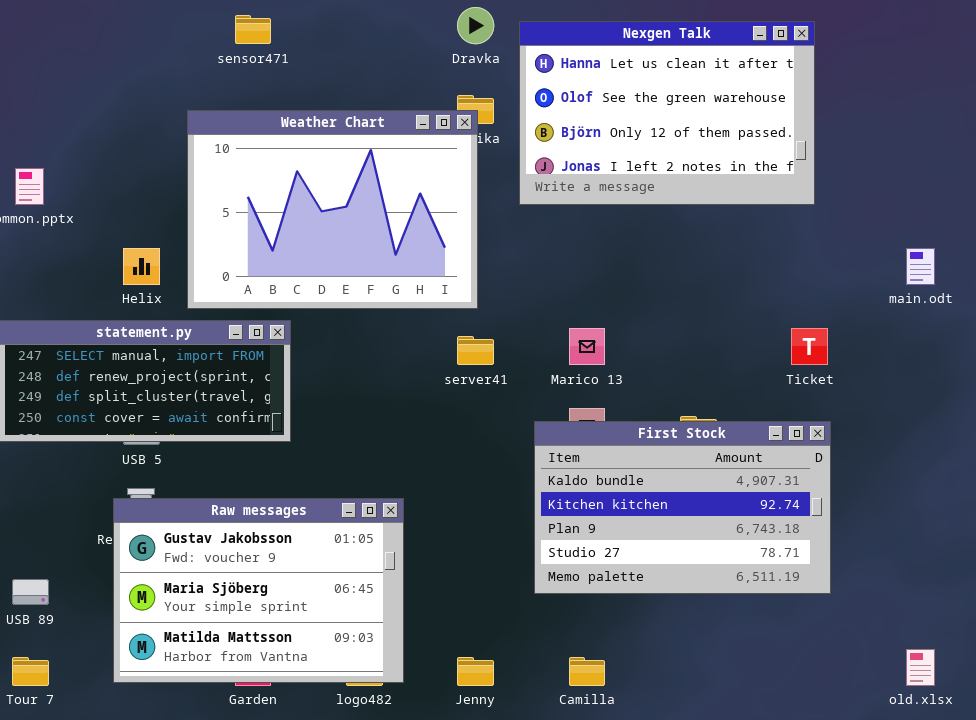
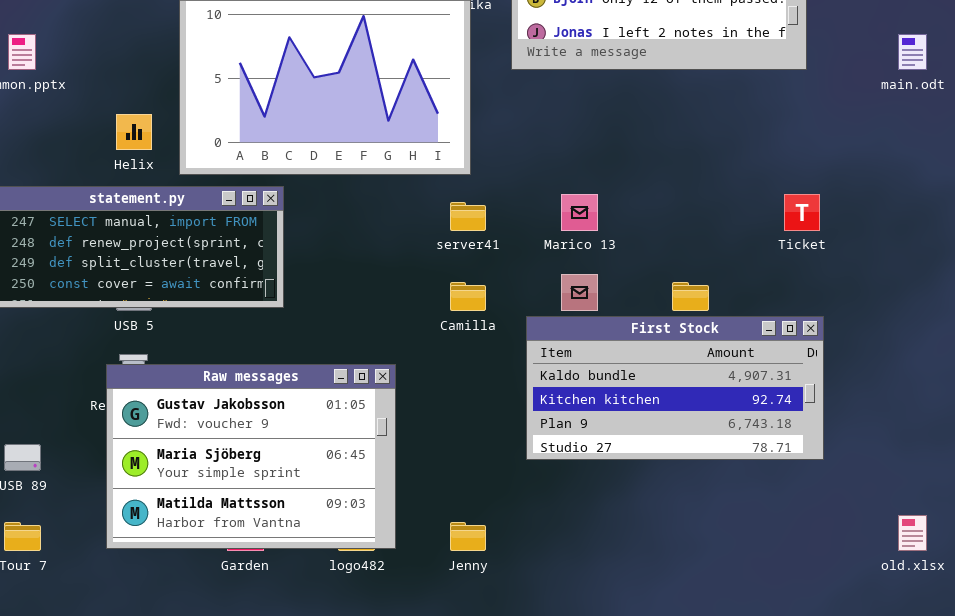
main.odt: [906,248,935,285] -> [898,34,927,70], moved
First Stock: [534,421,831,594] -> [526,316,824,460], resized
Camilla: [569,657,605,686] -> [450,282,486,311], moved

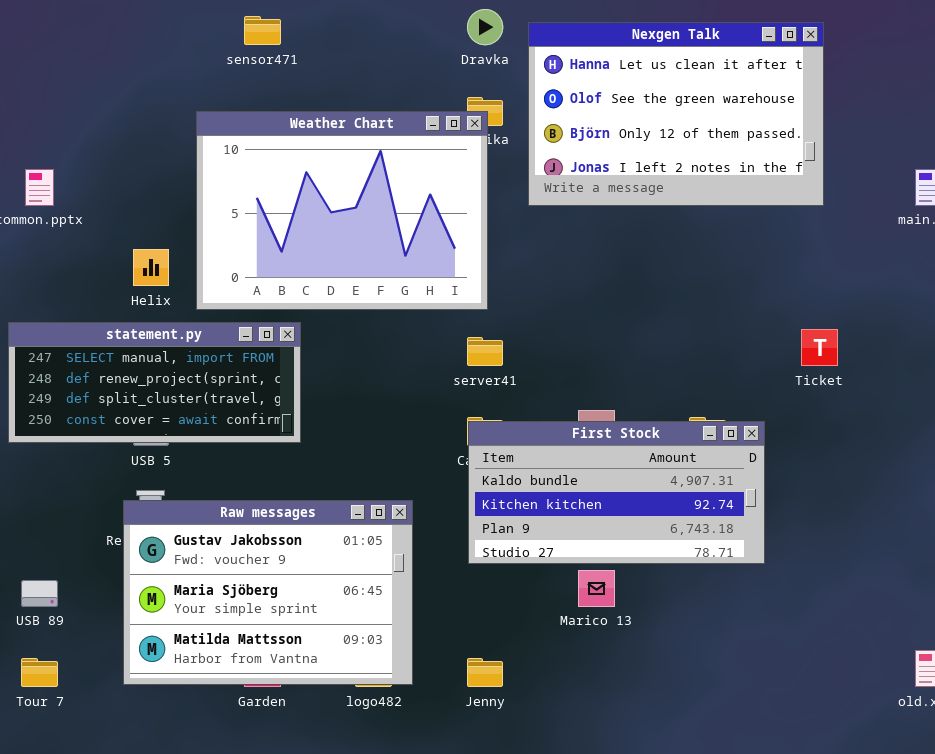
Marico 13: [561,194,598,231] -> [578,570,615,607], moved
First Stock: [526,316,824,460] -> [468,421,765,564], moved

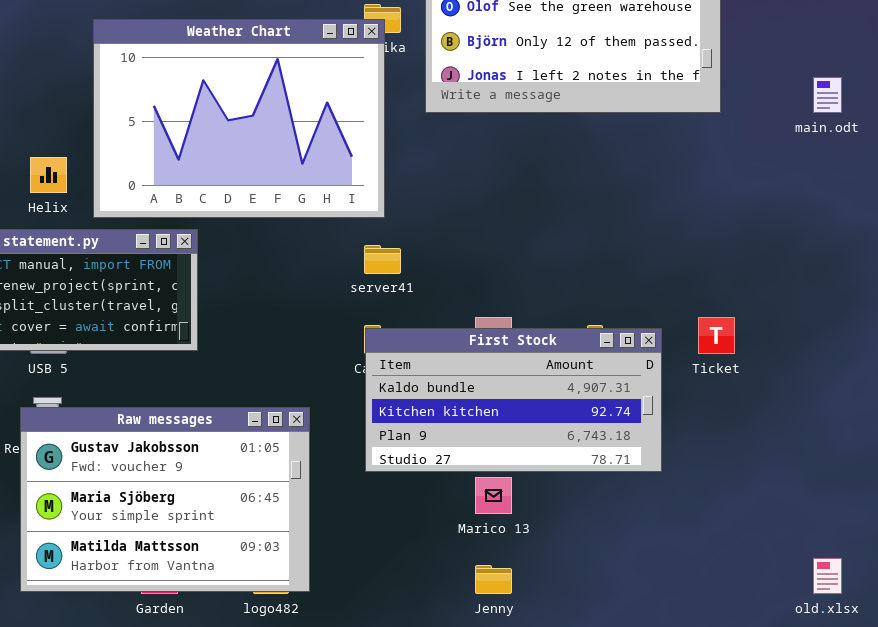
Ticket: [801,329,838,366] -> [698,317,735,354], moved
Jenny: [467,658,503,687] -> [475,565,512,594], moved

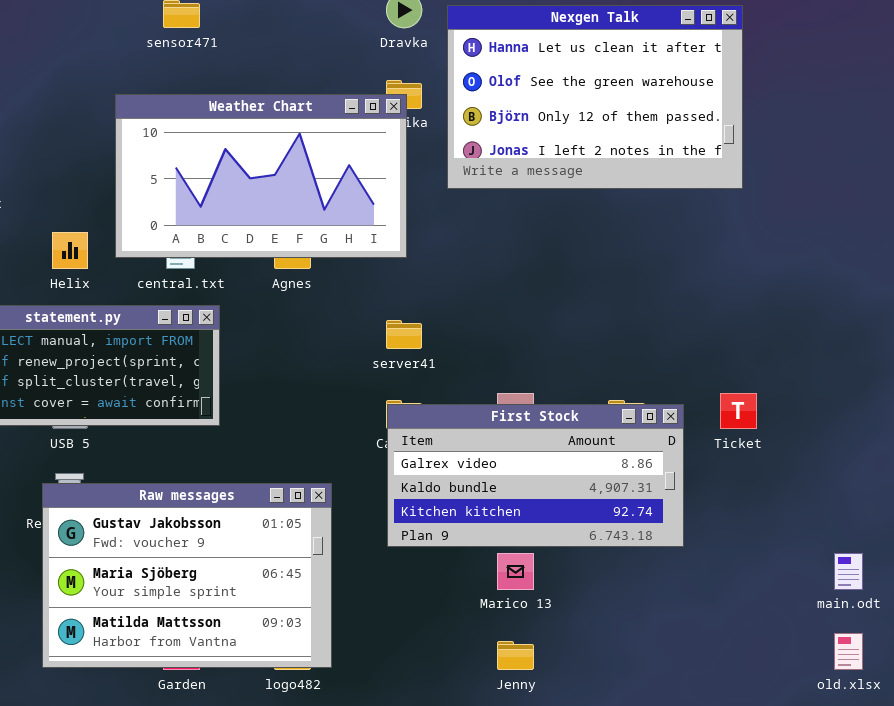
Weather Chart: [93,19,385,218] -> [115,94,407,258], resized
main.odt: [813,77,842,113] -> [834,553,863,590], moved
First Stock: [365,328,662,472] -> [387,404,684,547], scrolled up 1 row

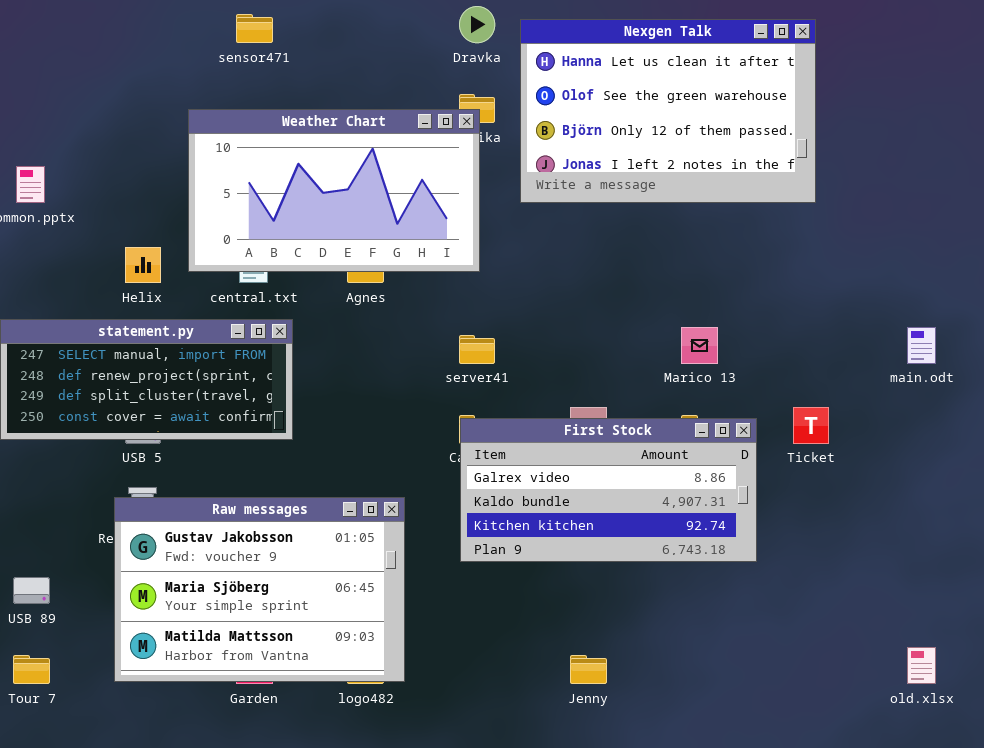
Marico 13: [497,553,534,590] -> [681,327,718,364], moved
main.odt: [834,553,863,590] -> [907,327,936,364], moved

